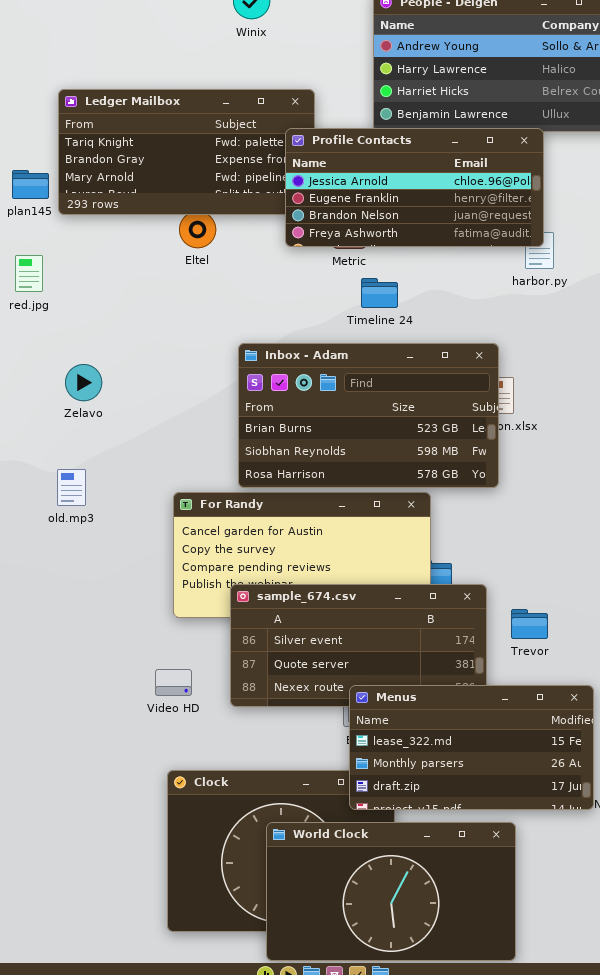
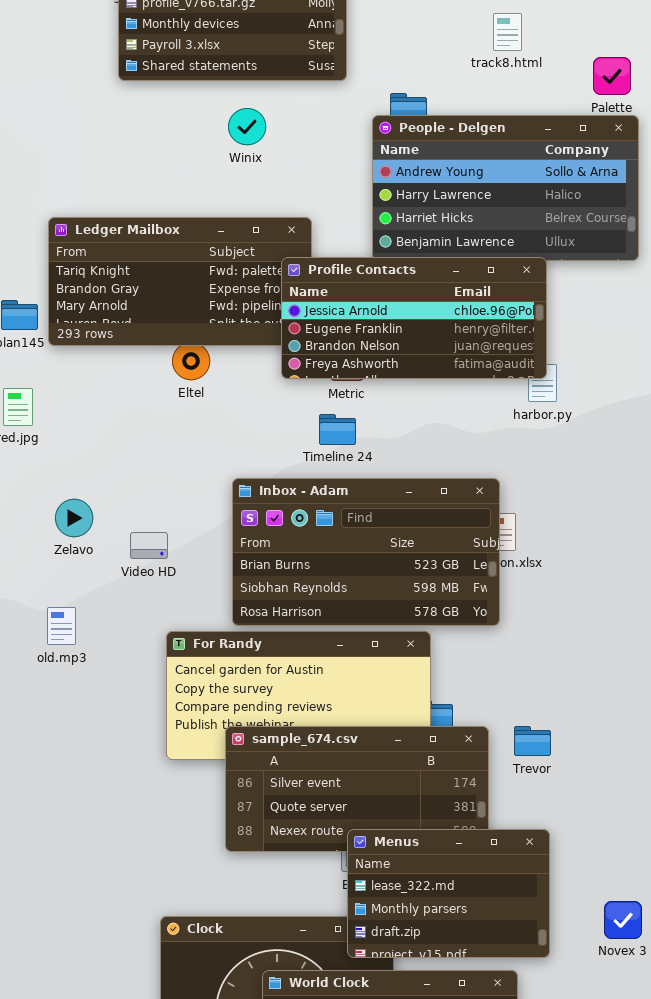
Timeline 24: [361,278,398,308] -> [319,414,356,445], moved
Trevor: [511,609,548,639] -> [514,726,551,756], moved
Video HD: [155,669,192,696] -> [130,532,168,559], moved
Menus: [349,685,594,810] -> [347,829,550,958], resized

